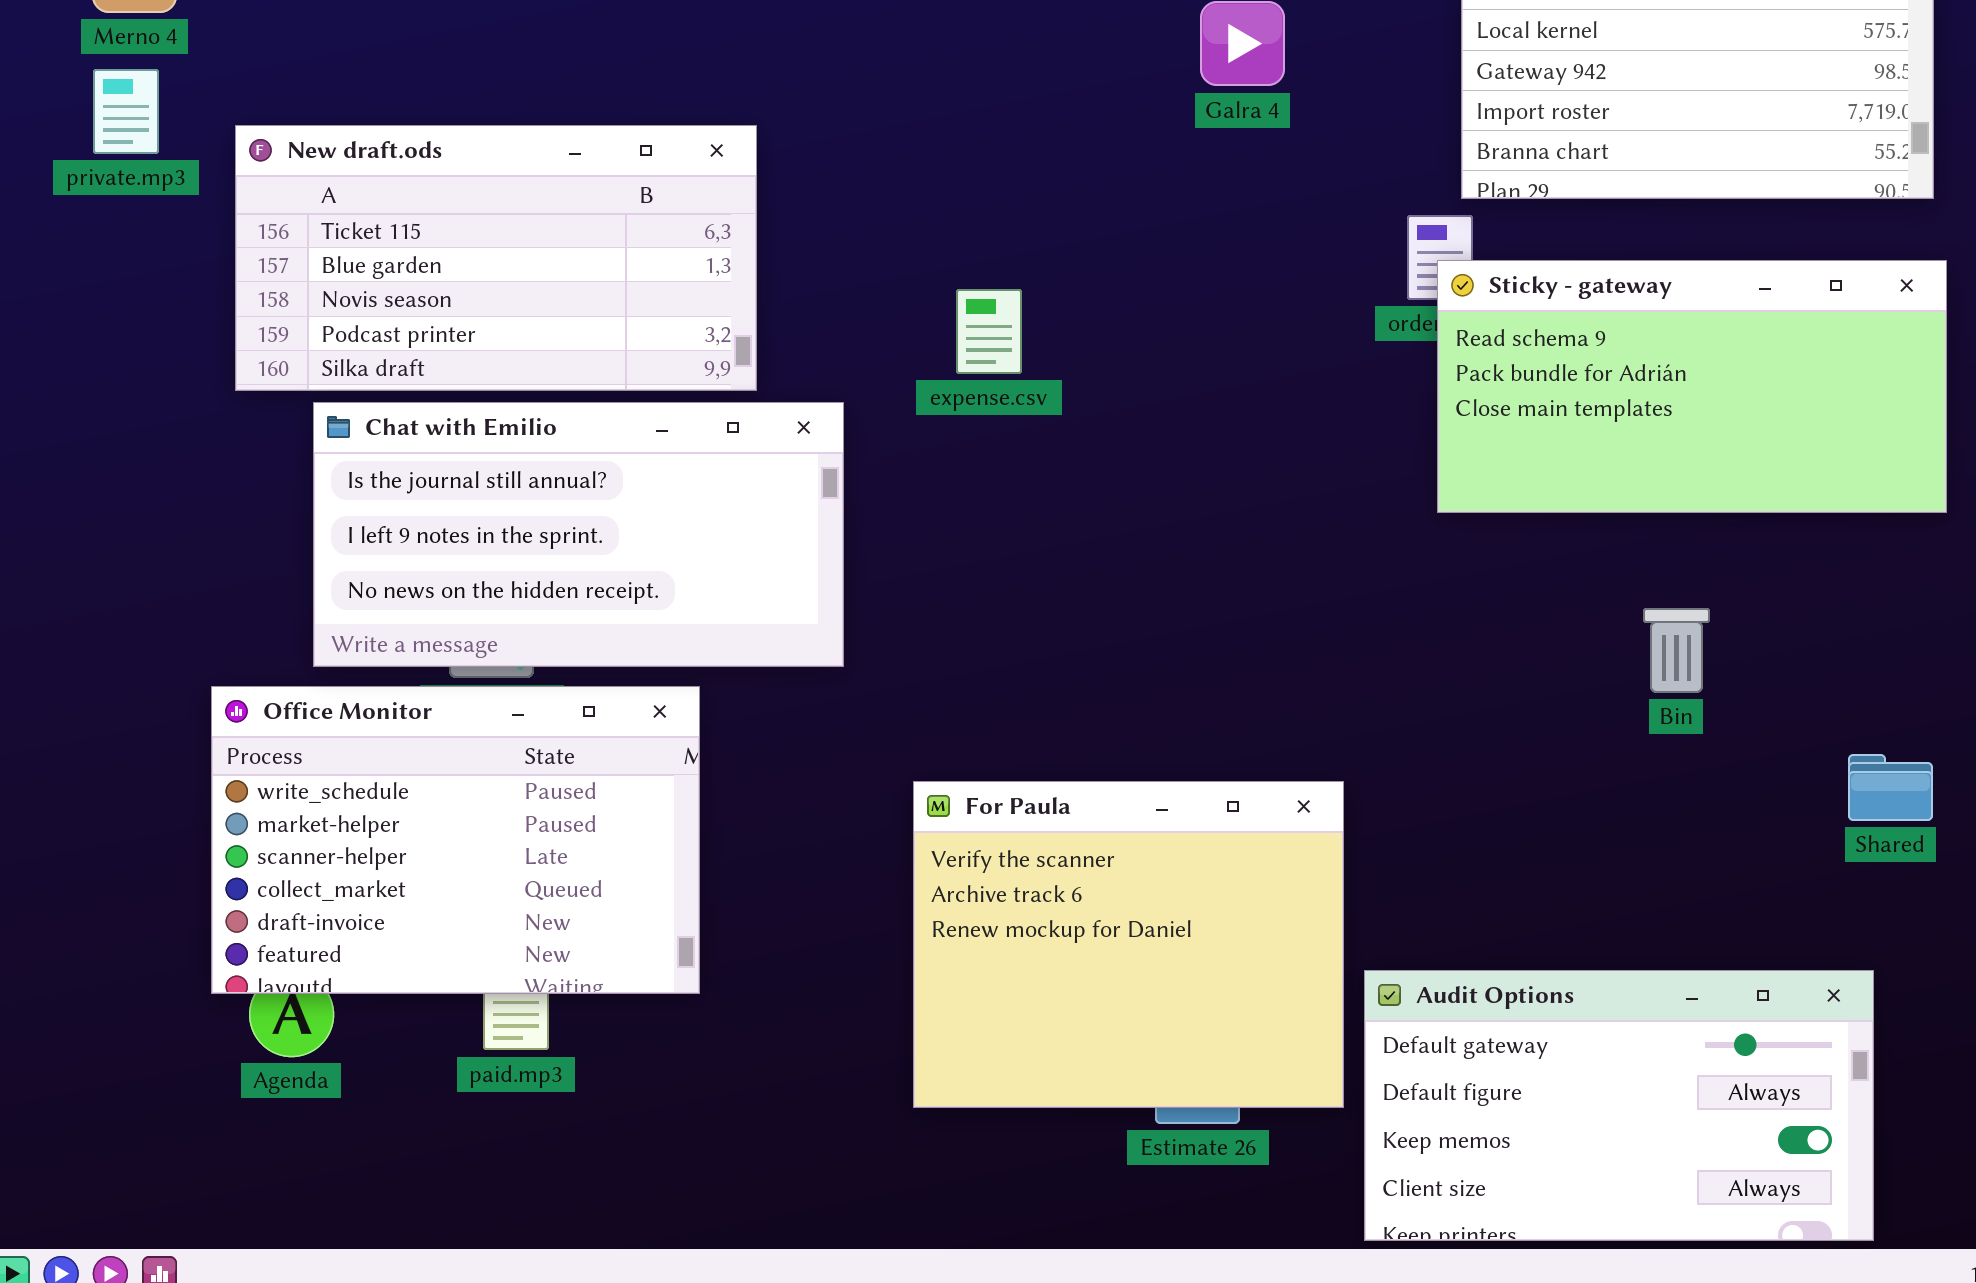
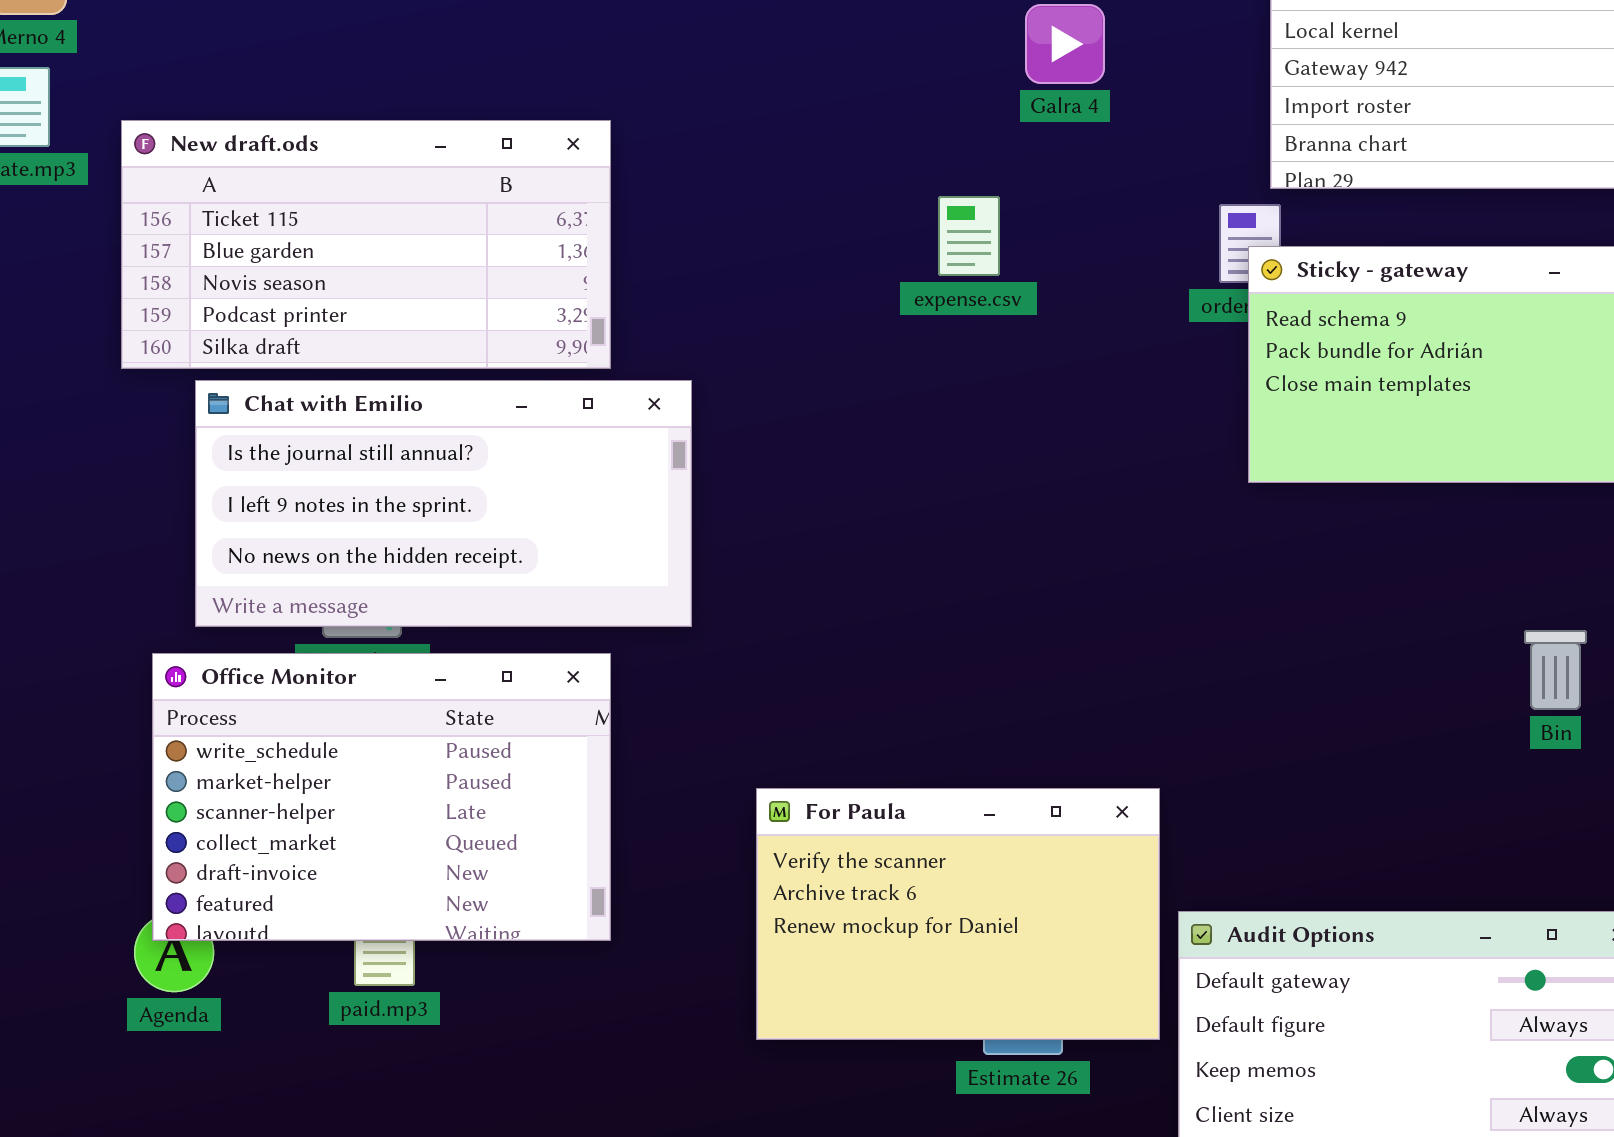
expense.csv: [956,289,1022,374] -> [938,196,1000,276], moved
Bin: [1643,608,1710,693] -> [1524,630,1587,710], moved
Office Monitor: [211,686,700,994] -> [152,653,611,941], moved
For Paula: [913,781,1344,1108] -> [756,788,1160,1040], resized

